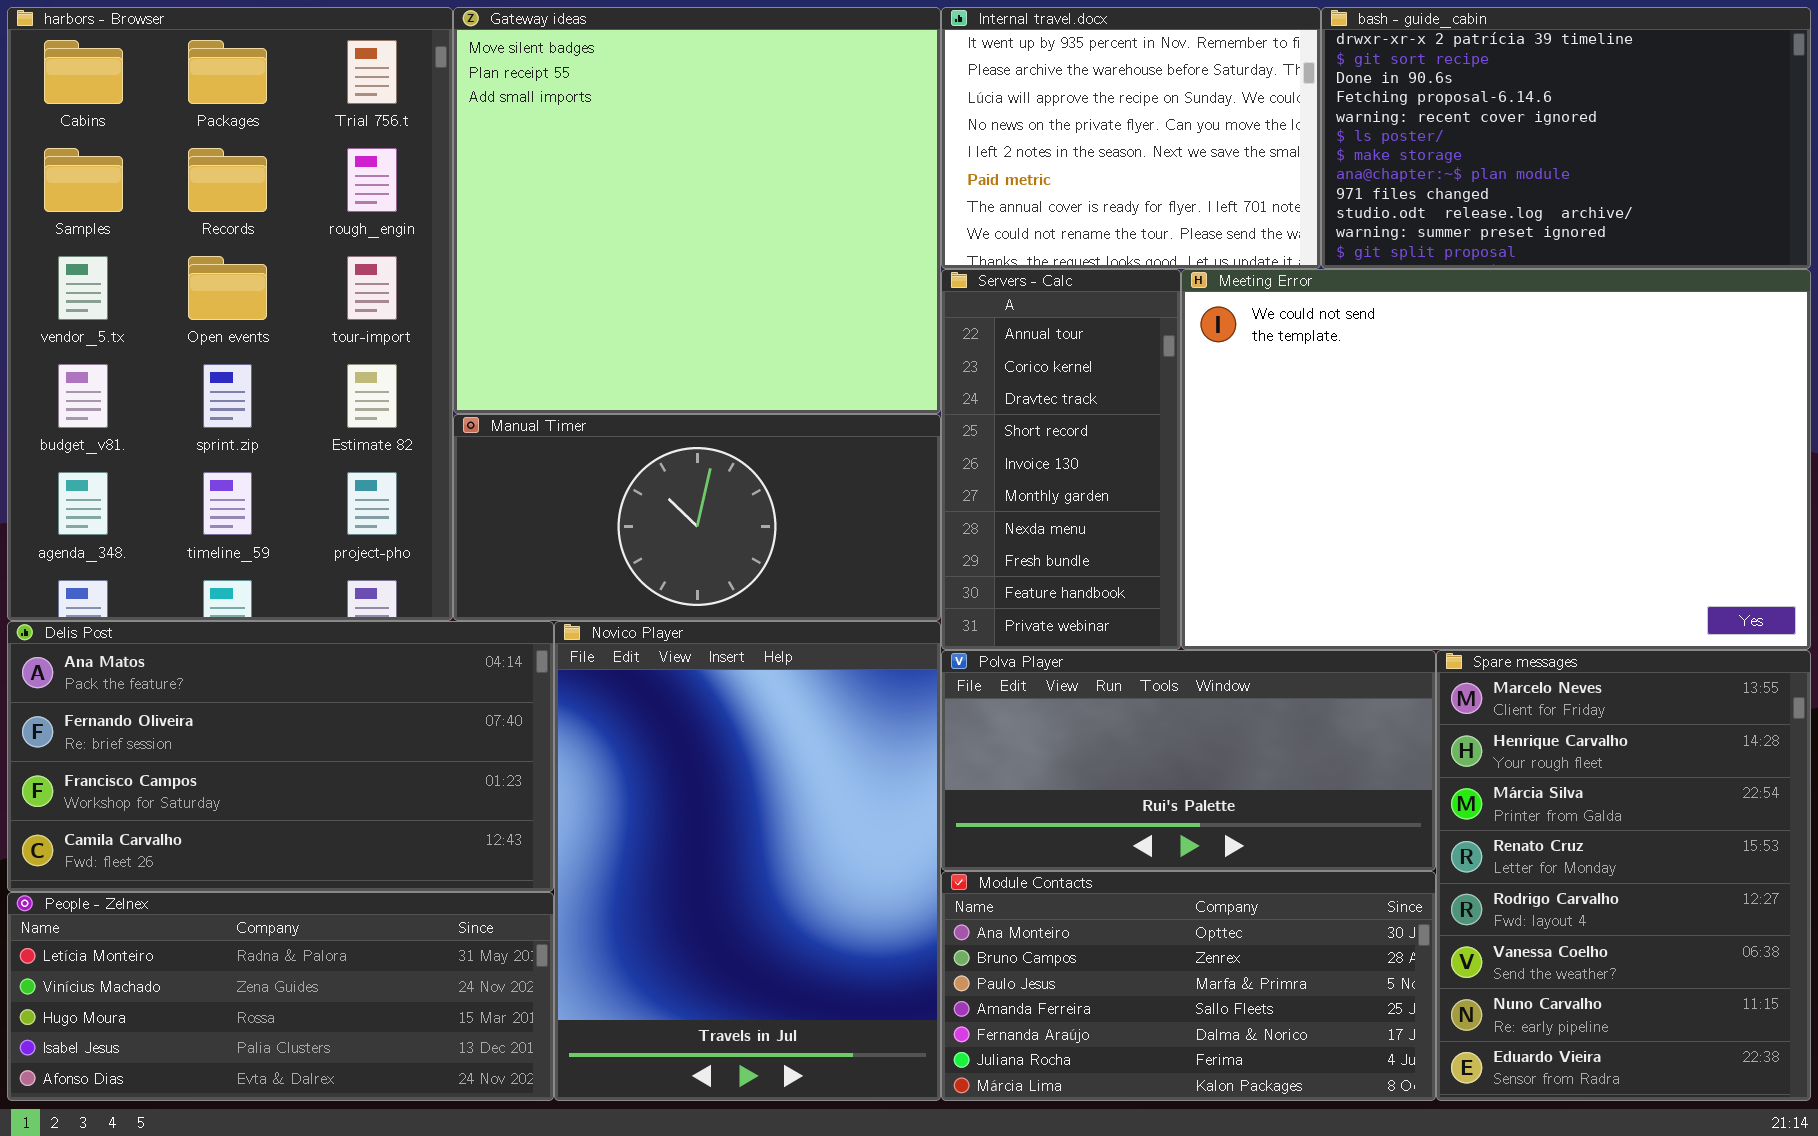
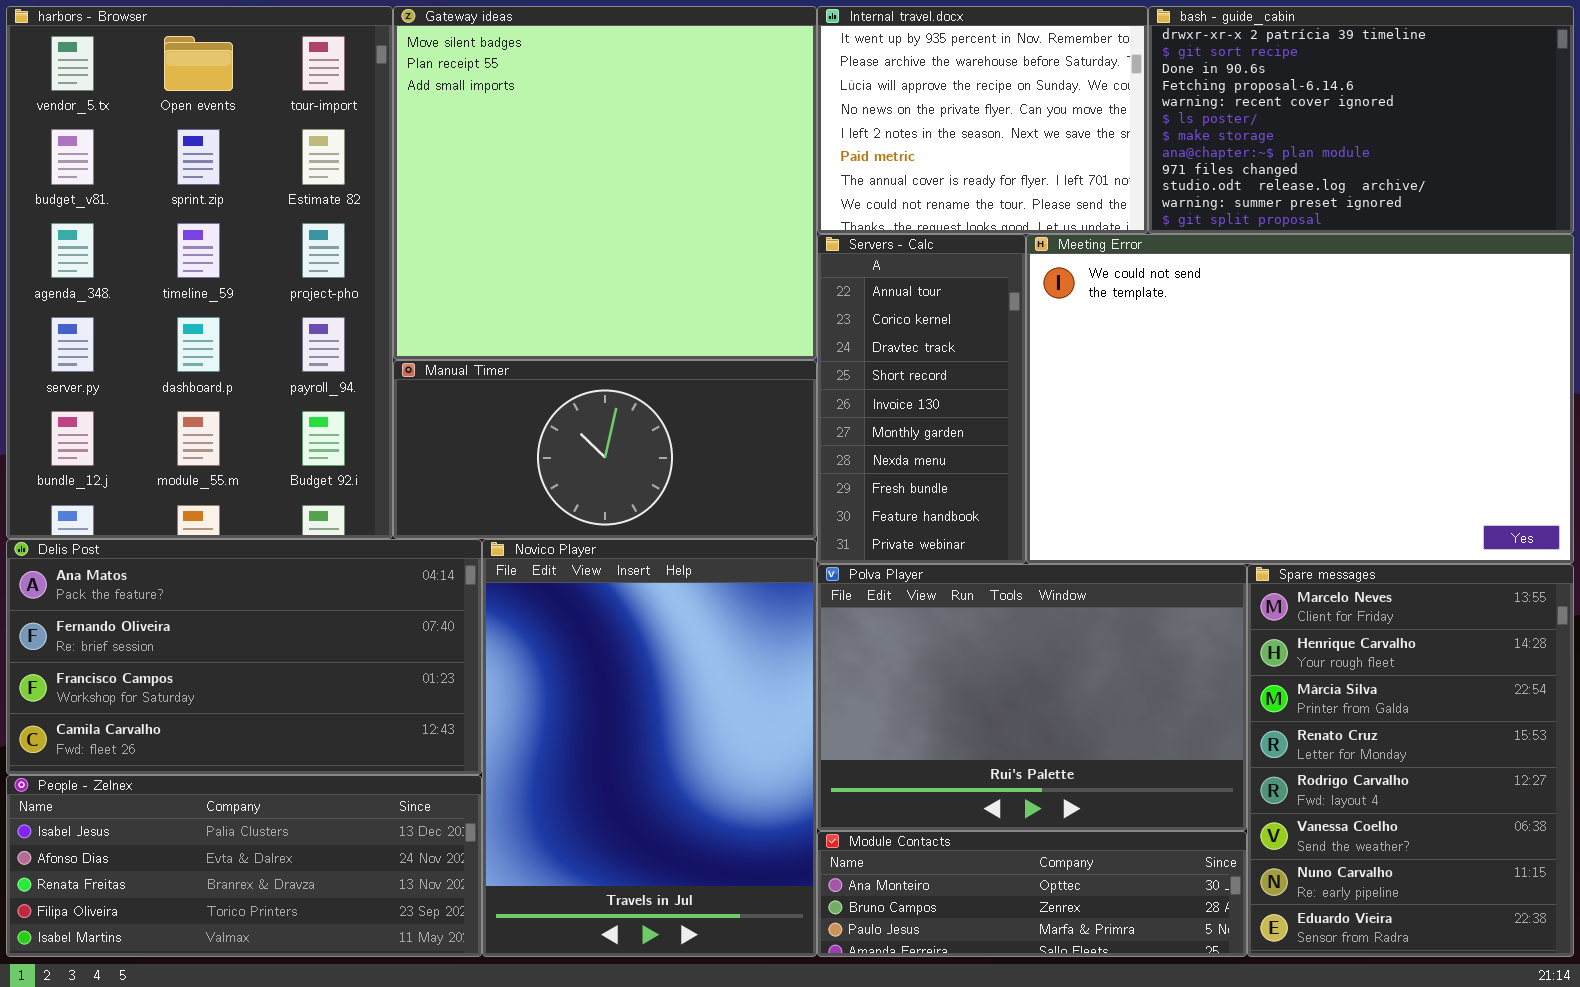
harbors - Browser: [7,7,453,621] -> [6,6,393,539], scrolled down 2 rows
Polva Player: [941,650,1436,871] -> [817,564,1247,831], resized
Module Contacts: [941,871,1436,1101] -> [817,831,1247,957], resized
People - Zelnex: [7,892,554,1101] -> [6,775,482,957], scrolled down 3 rows

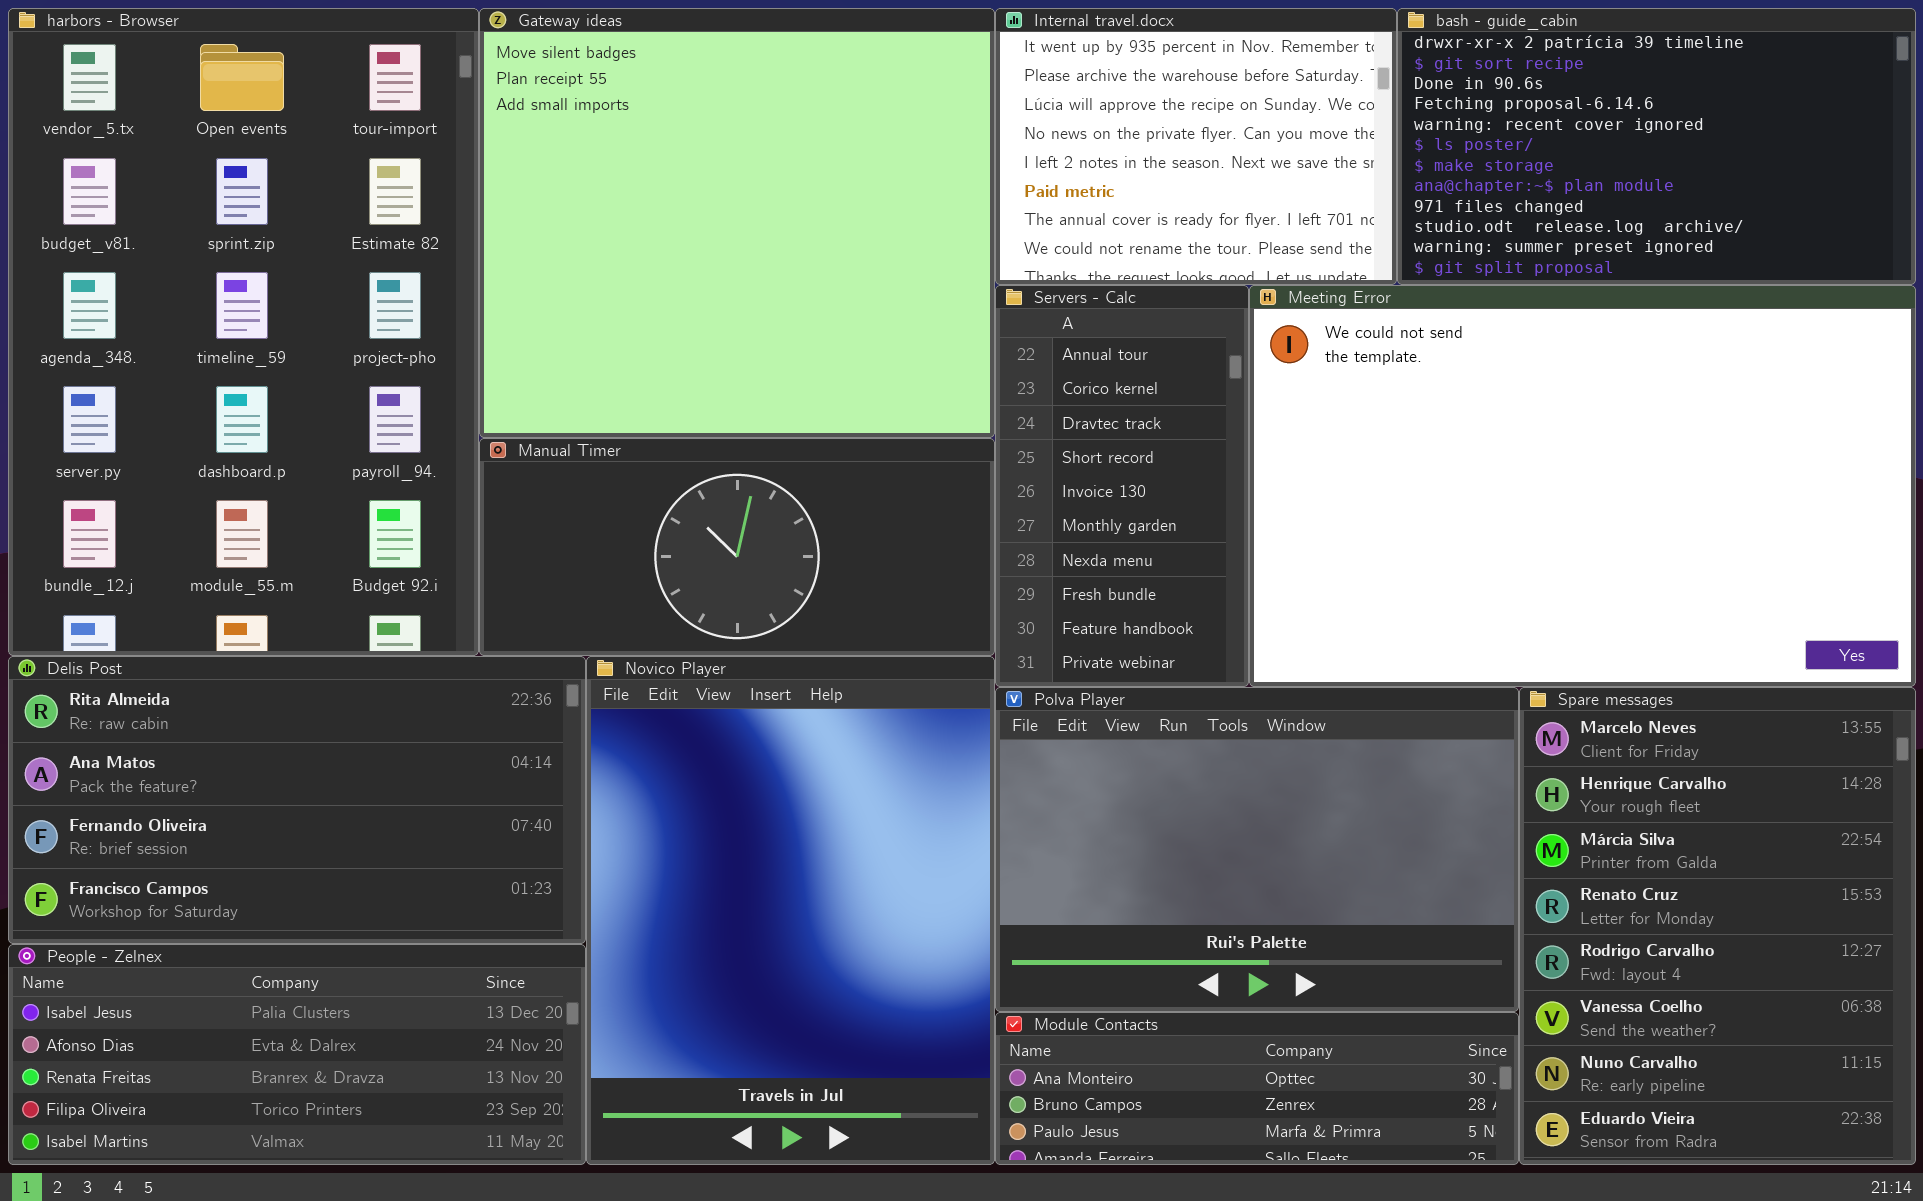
Delis Post: [6,539,482,775] -> [8,656,586,944], scrolled up 1 row

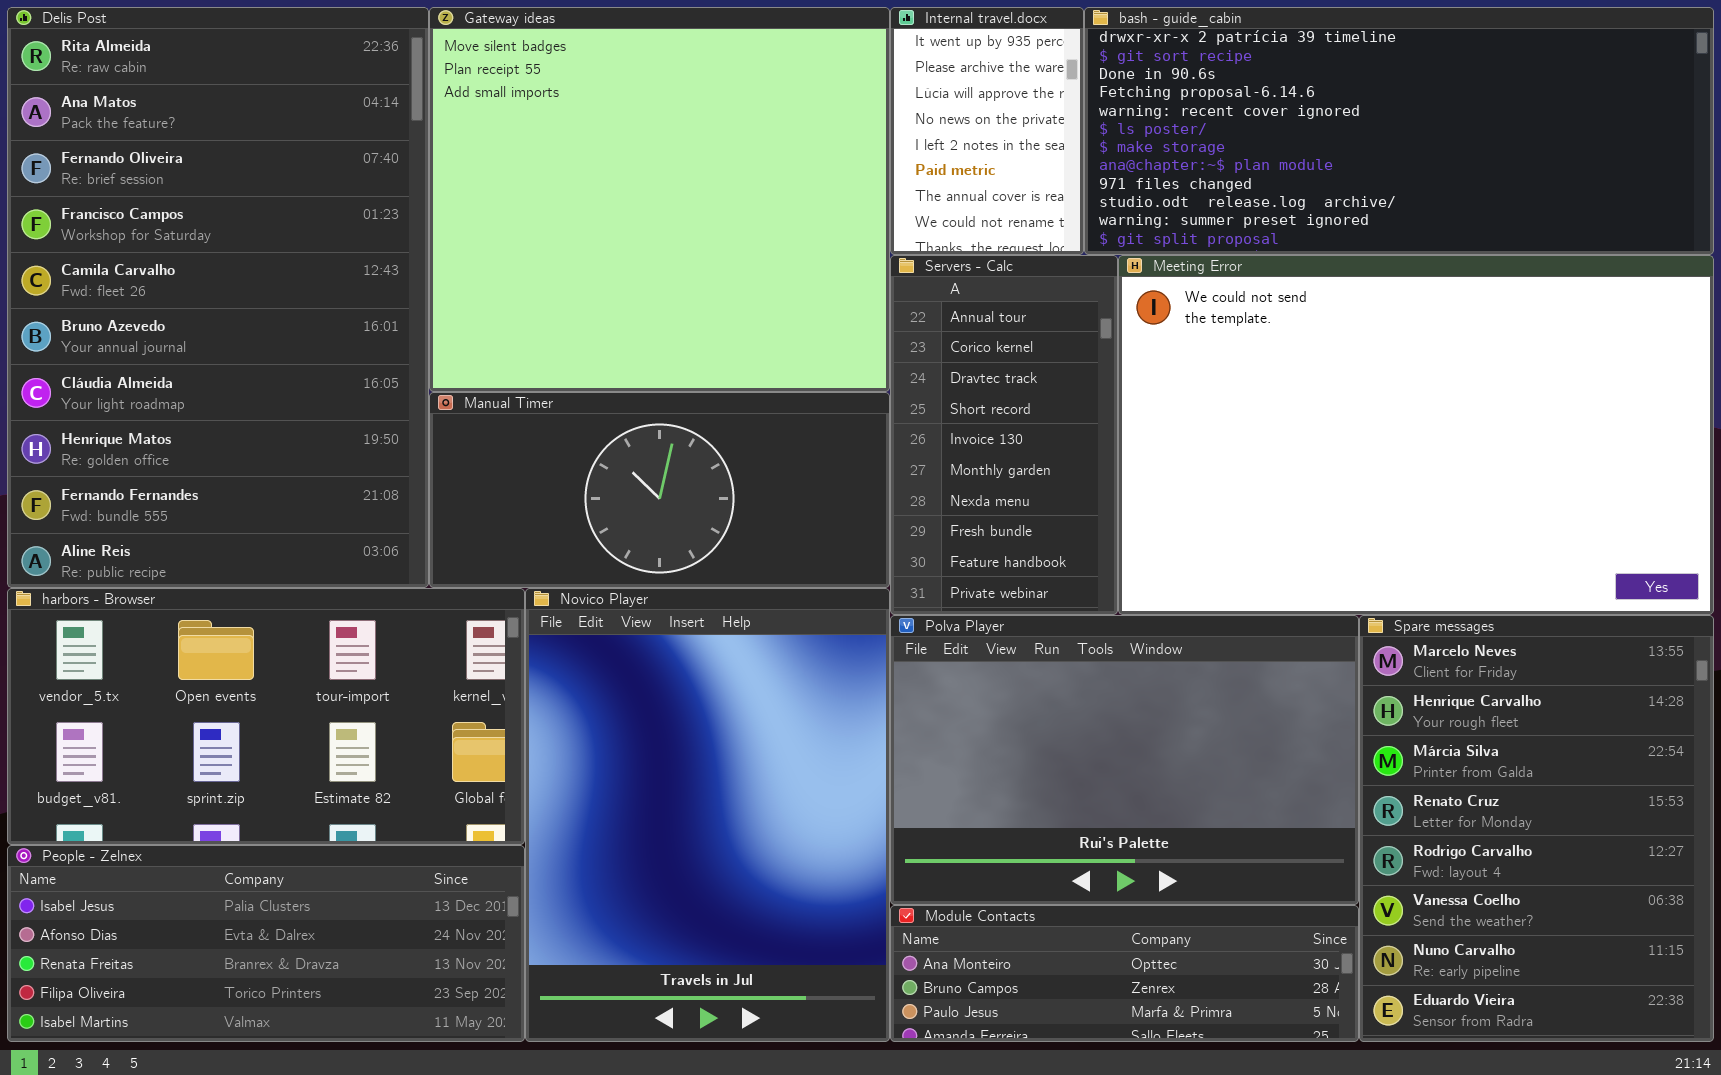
harbors - Browser: [8,8,479,656] -> [7,588,525,845], moved, resized
Internal travel.docx: [995,8,1397,285] -> [890,7,1084,255], resized
bash - guide_cabin: [1397,8,1916,285] -> [1084,7,1714,255], resized
Delis Post: [8,656,586,944] -> [7,7,429,588], moved, resized

